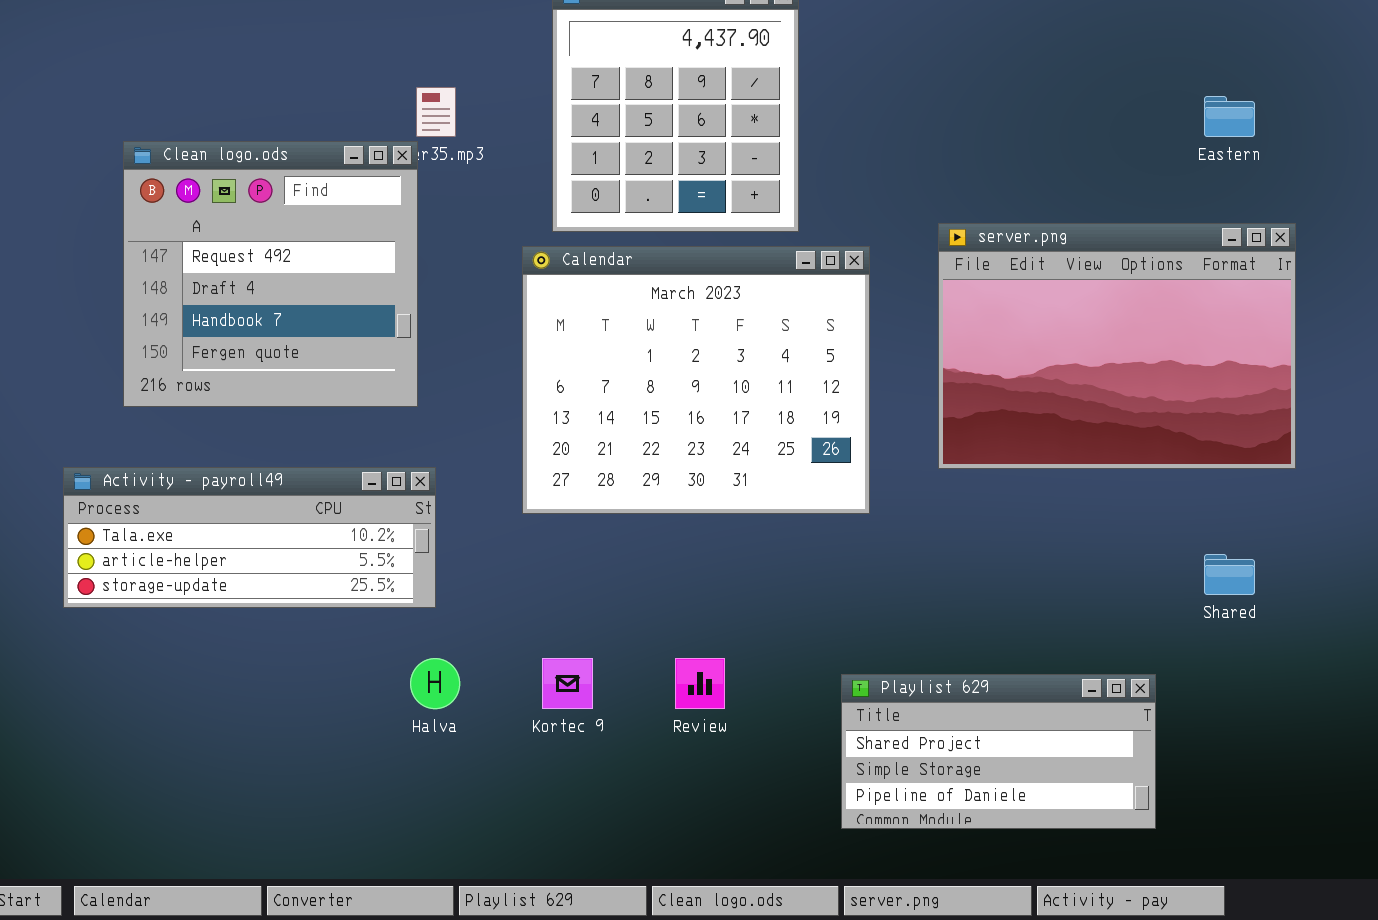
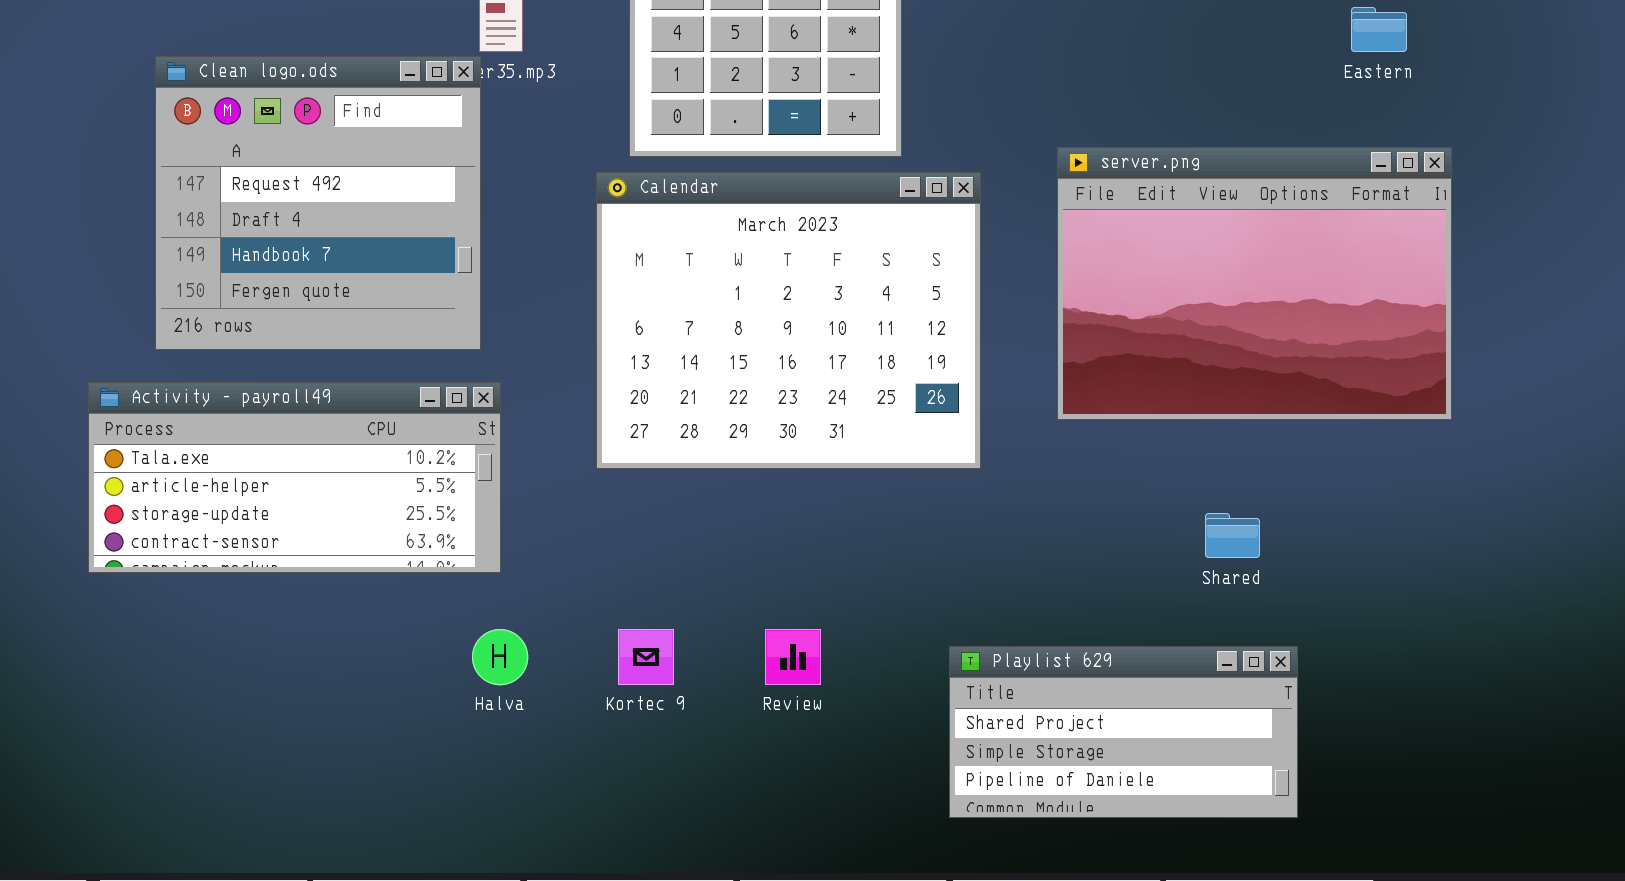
Activity - payroll49: [63,467,436,608] -> [88,382,501,573], resized
Shared: [1204,554,1255,595] -> [1205,513,1260,558], moved

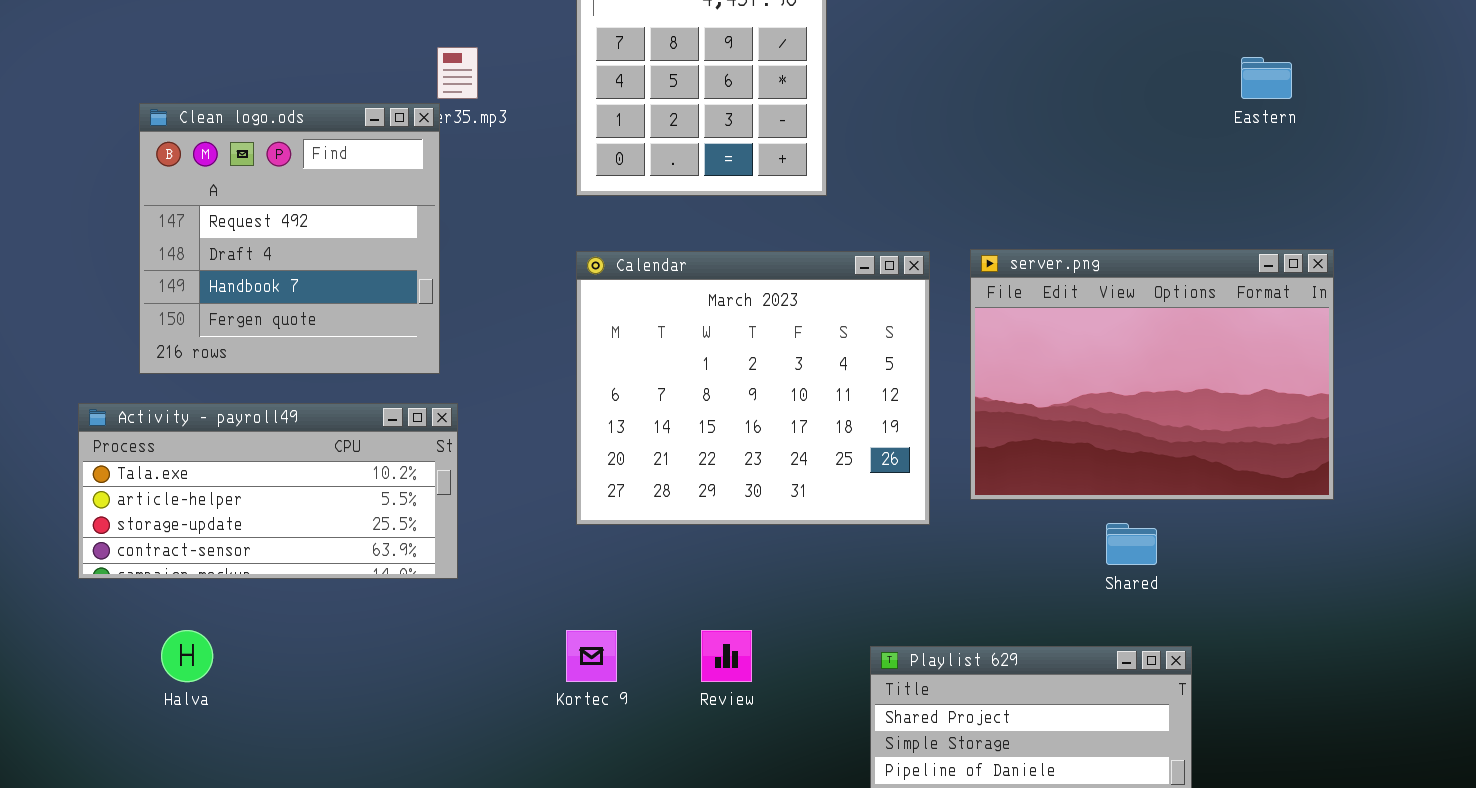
server.png: [1057,147,1452,420] -> [970,249,1334,500], moved
Calendar: [596,172,981,469] -> [576,251,930,525], moved
Halva: [472,629,528,685] -> [161,630,213,682], moved

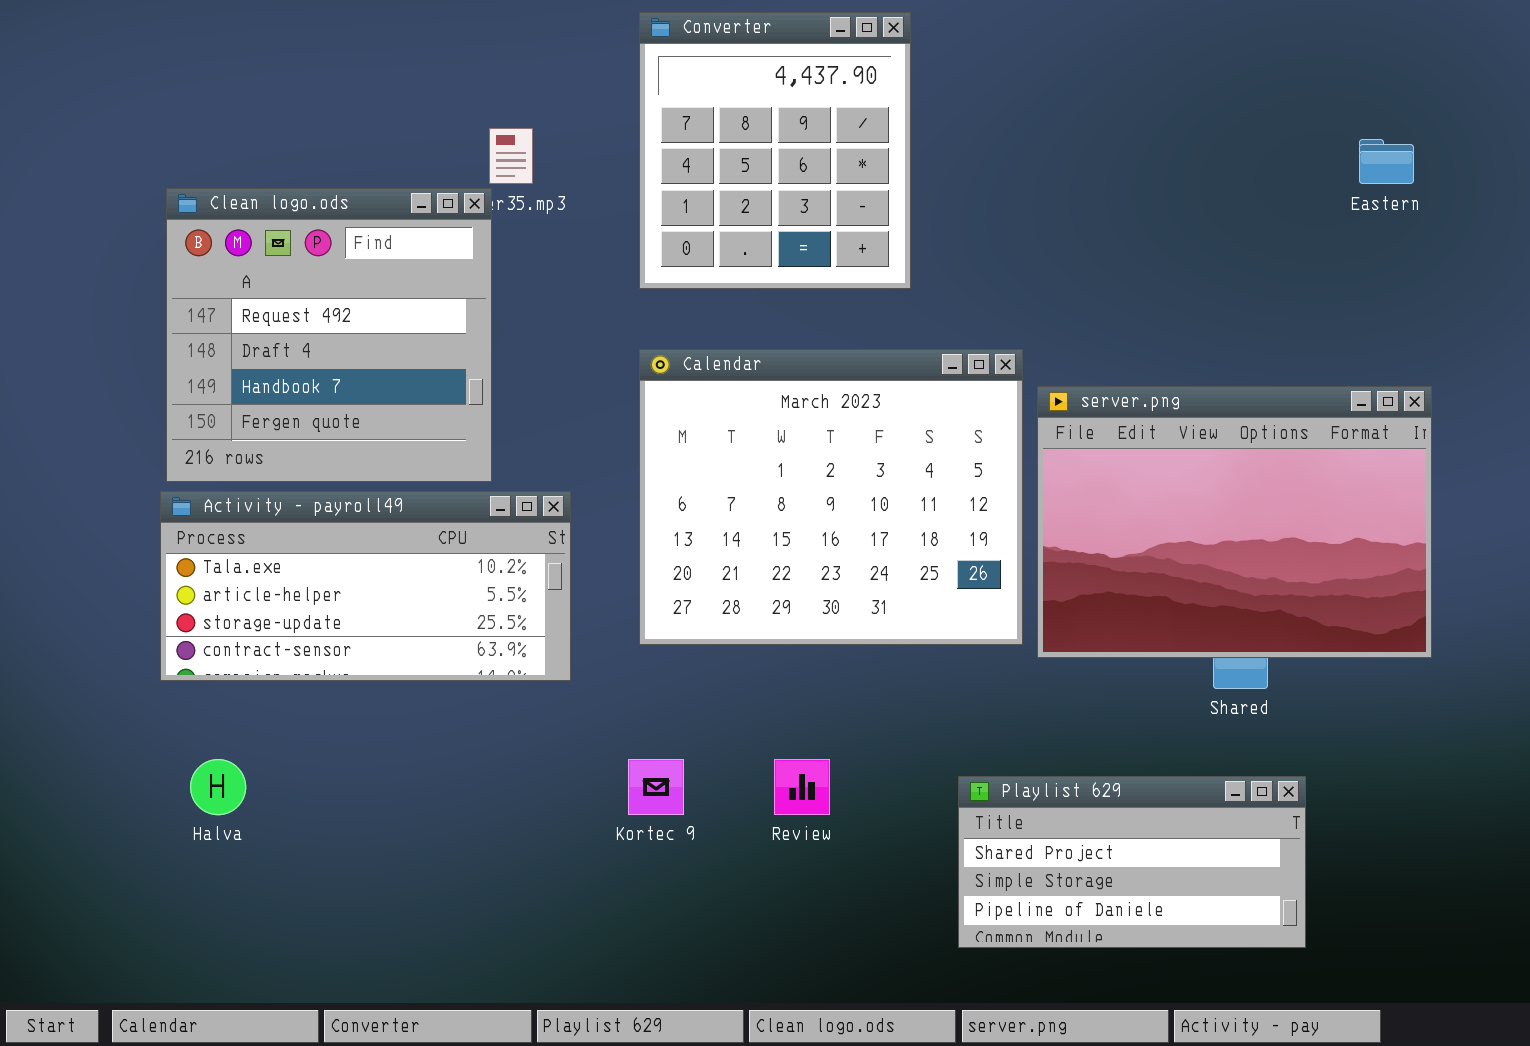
server.png: [970,249,1334,500] -> [1037,386,1432,658], moved
Activity - payroll49: [78,403,458,579] -> [160,491,571,681], moved

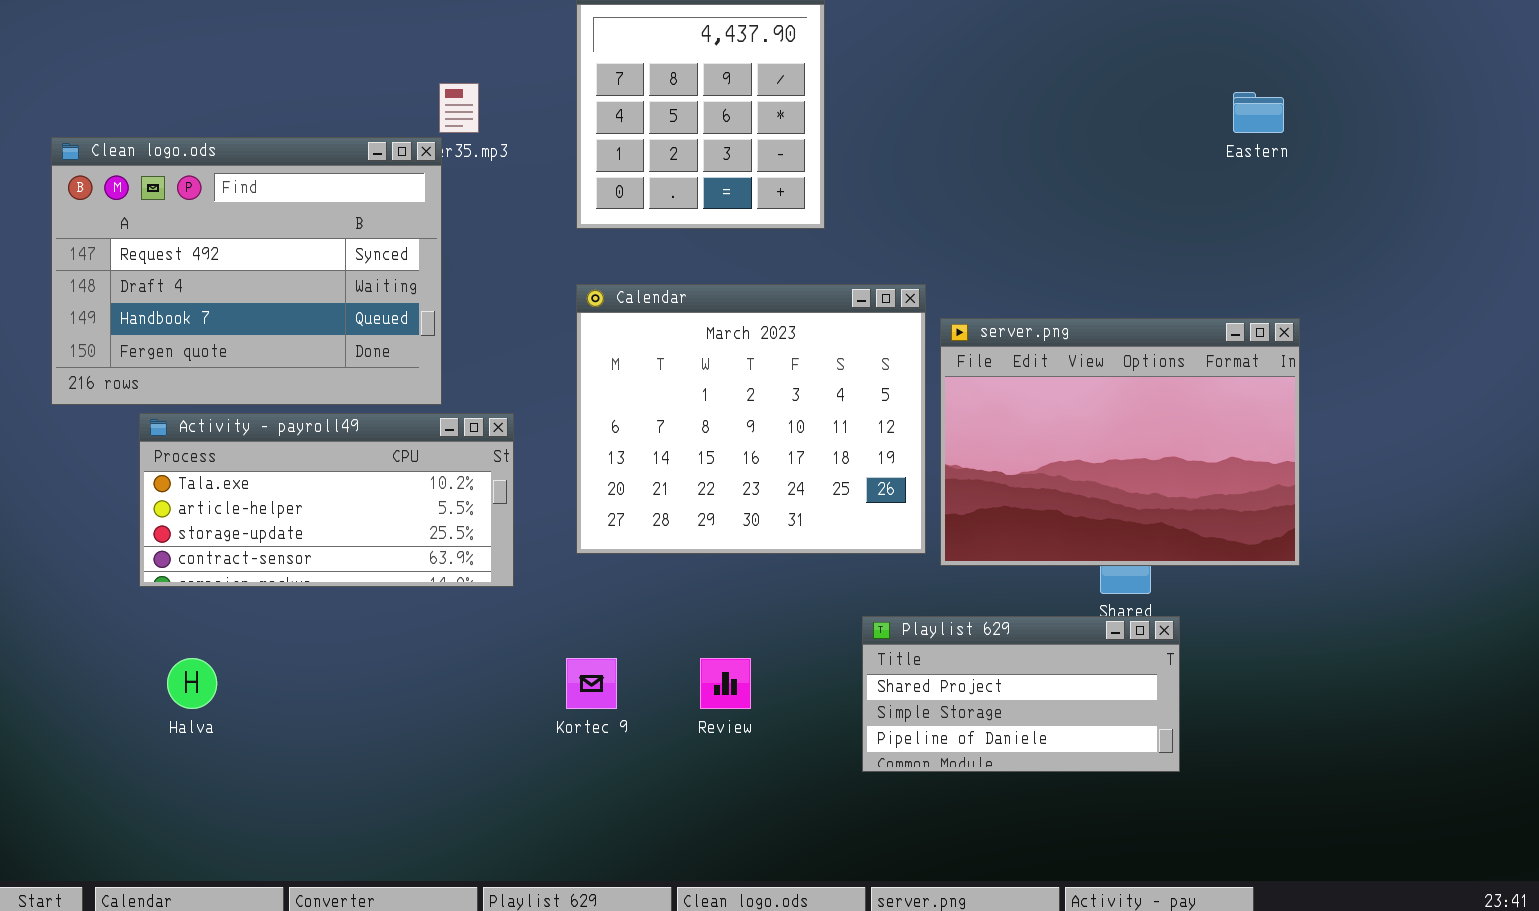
Clean logo.ods: [166,188,492,482] -> [51,137,442,405], resized
Playlist 629: [958,776,1306,948] -> [862,616,1180,772], moved

